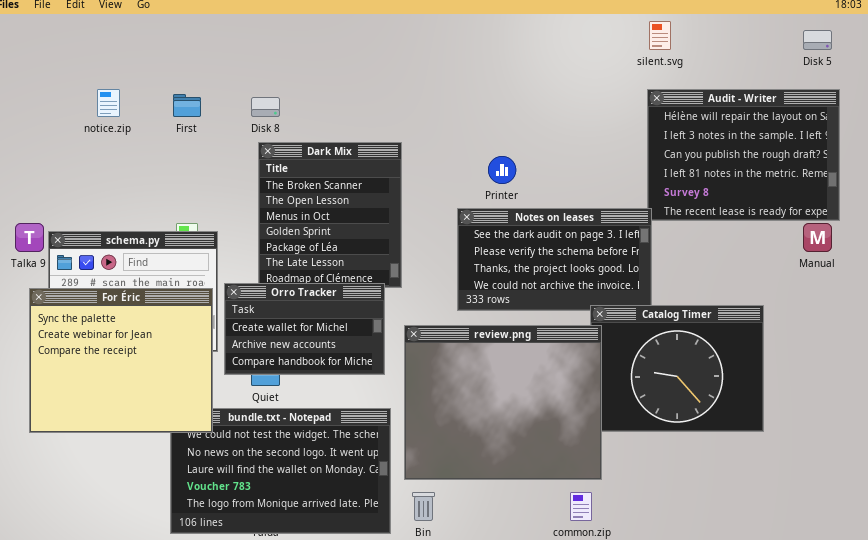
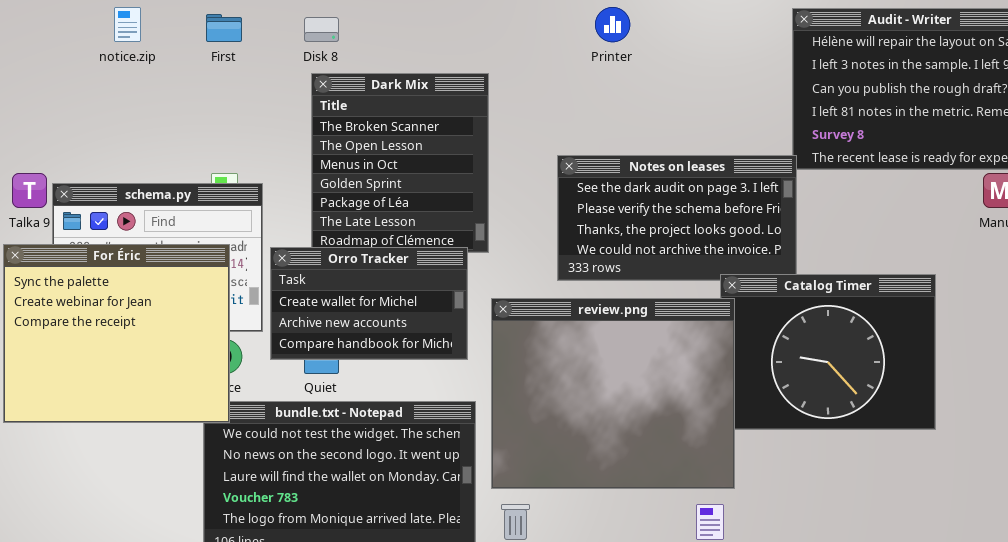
Printer: [488,156,516,184] -> [595,7,630,42], moved
For Éric: [29,288,213,433] -> [3,244,230,423], moved

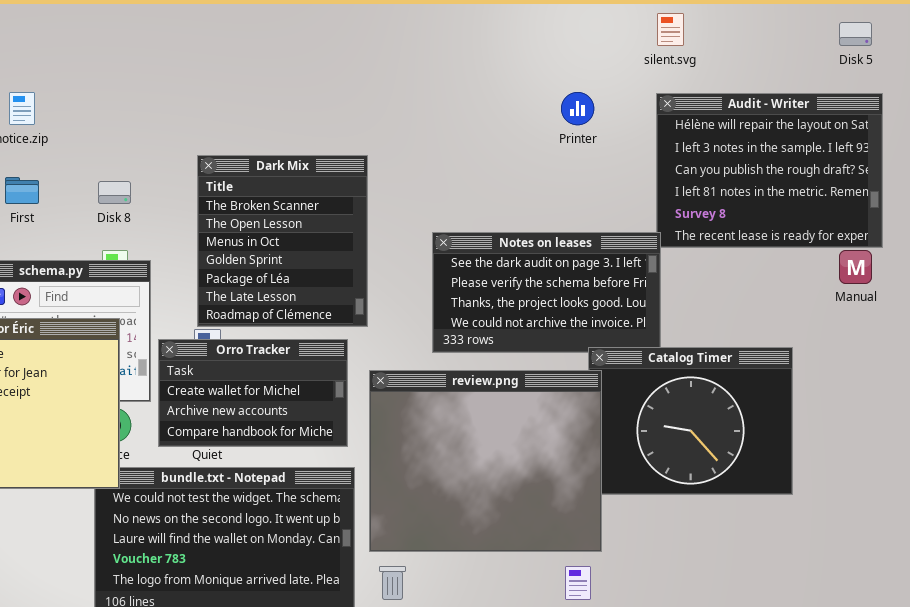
Printer: [595,7,630,42] -> [561,92,594,125], moved
First: [206,14,242,42] -> [5,177,39,204], moved
Disk 8: [304,17,339,42] -> [98,181,131,204], moved
Orro Tracker: [270,247,468,360] -> [158,339,348,447], moved

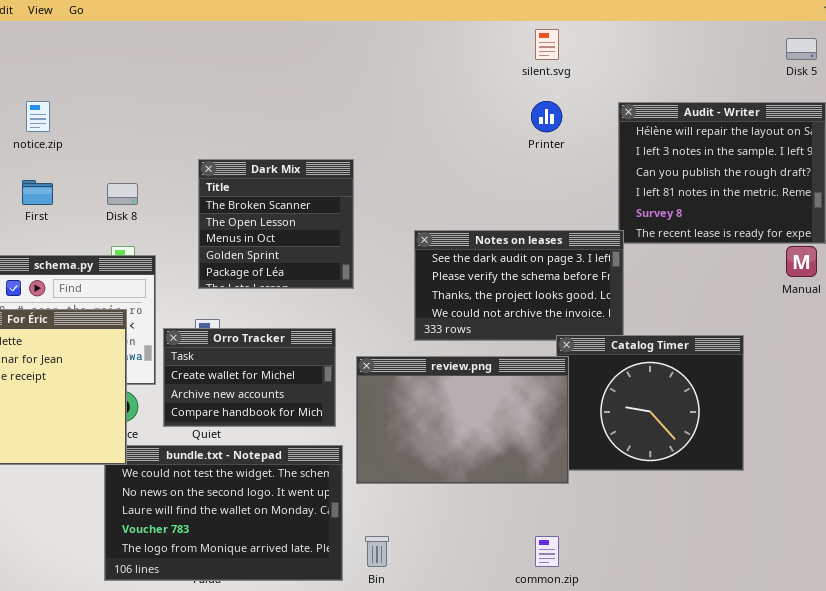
silent.svg: [657,13,684,46] -> [535,29,559,60], moved
Dark Mix: [197,155,368,327] -> [198,159,354,289], resized
review.png: [369,370,602,552] -> [356,356,569,484], resized

